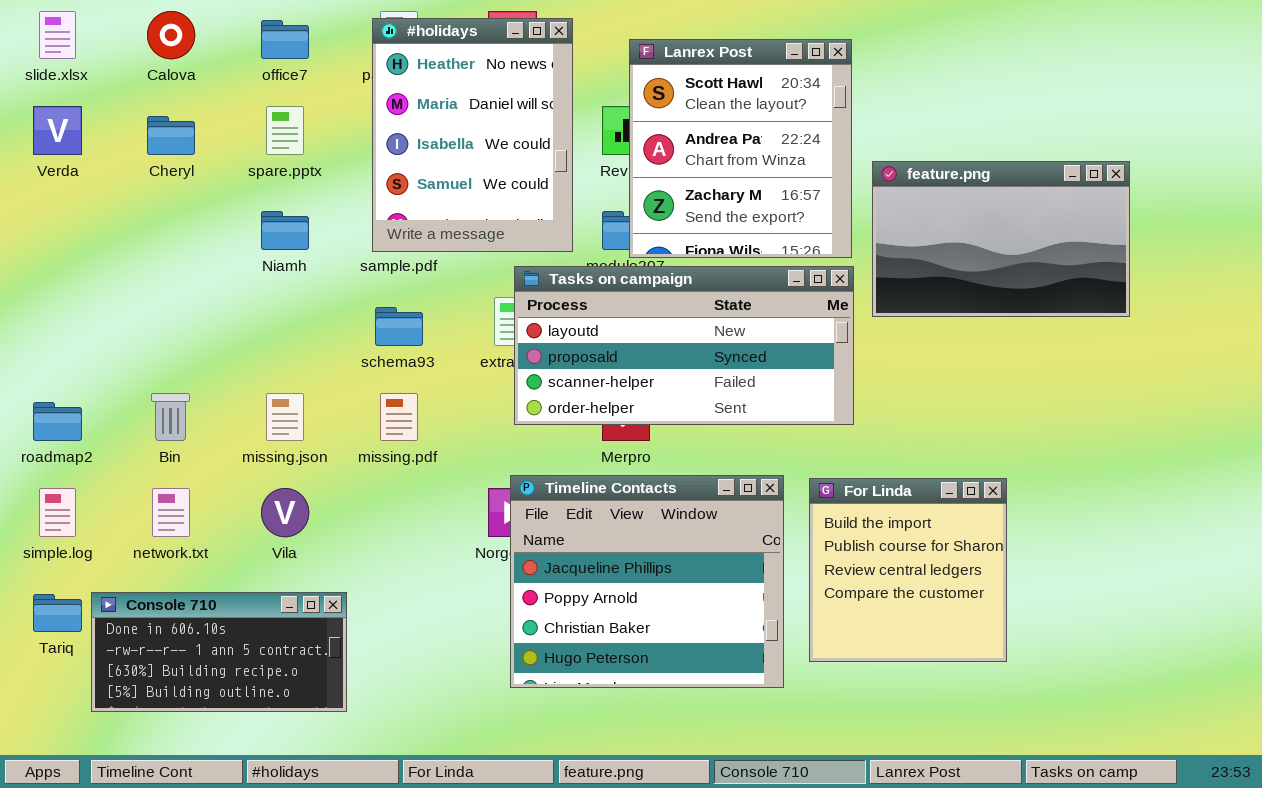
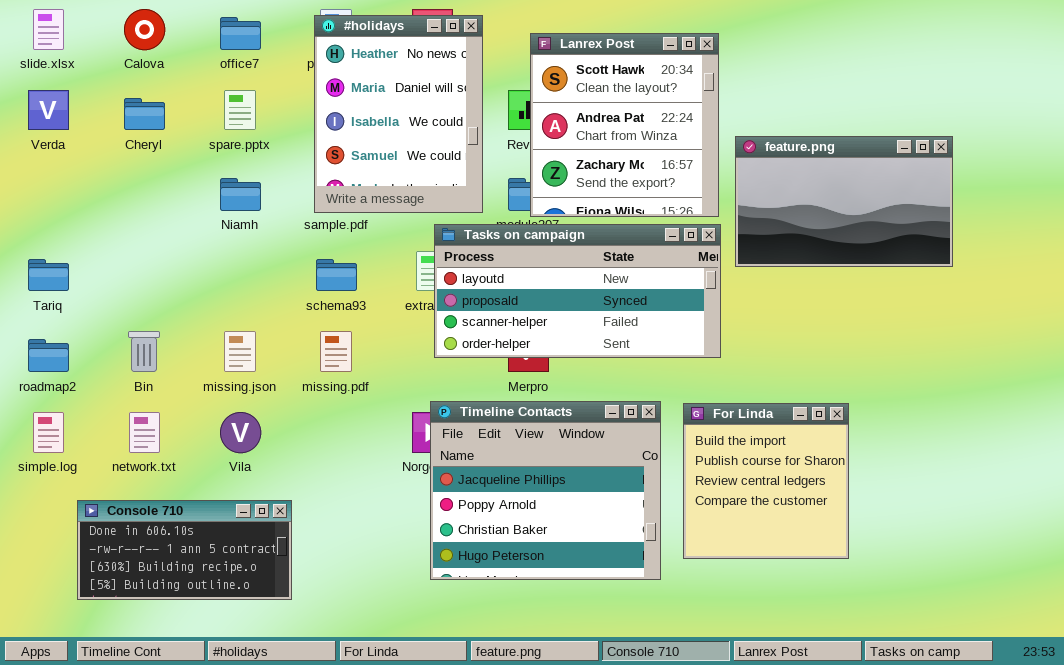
Tariq: [33,594,82,632] -> [28,259,69,291], moved

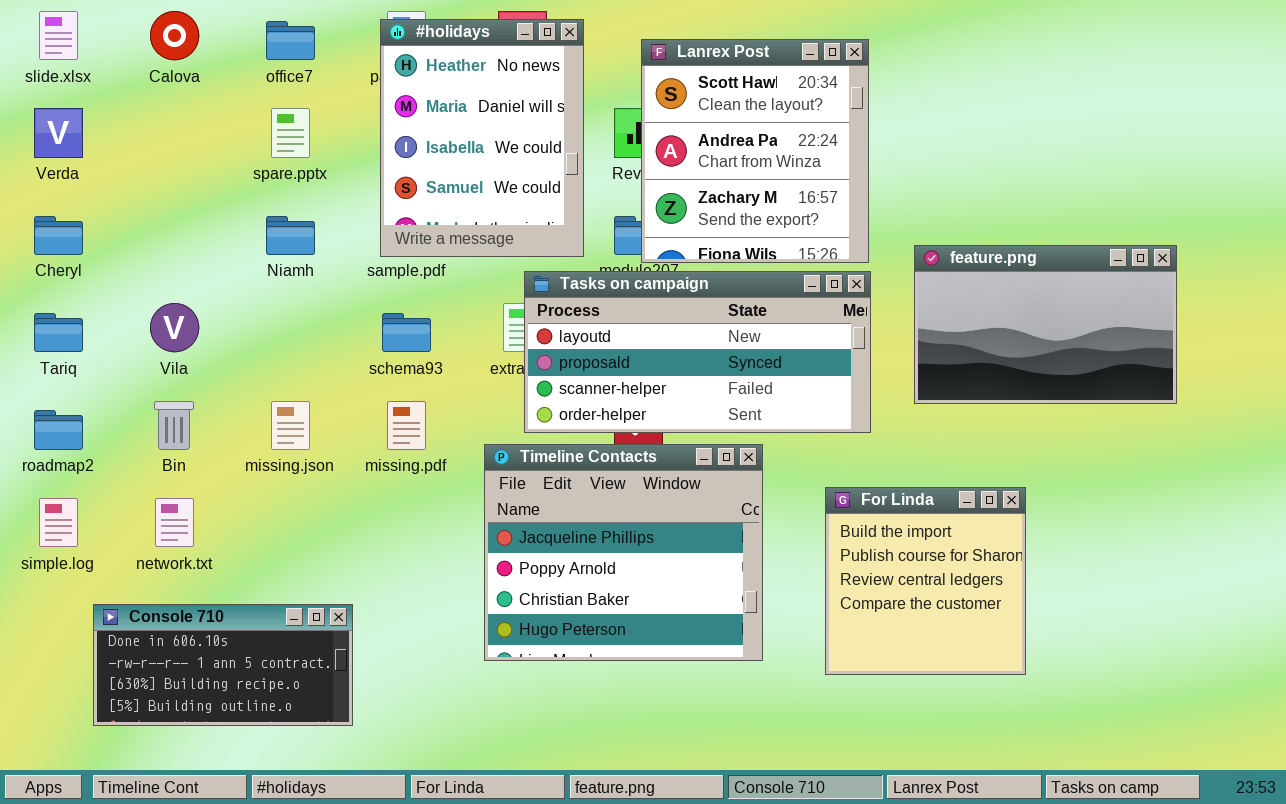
Cheryl: [124,98,165,130] -> [34,216,83,255], moved
feature.png: [735,136,953,267] -> [914,245,1177,404], moved
Timeline Contacts: [430,401,661,580] -> [484,444,763,661], moved
Vila: [220,412,261,453] -> [150,303,199,352], moved

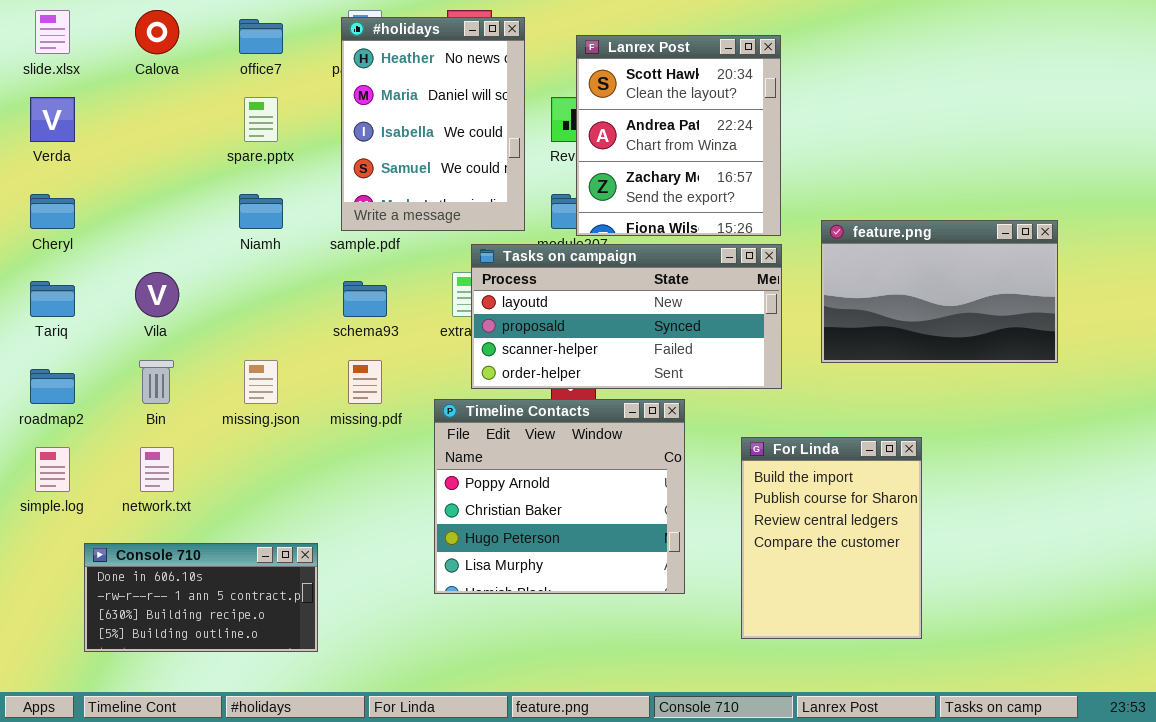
Timeline Contacts: [484,444,763,661] -> [434,399,685,594], scrolled down 1 row
For Linda: [825,487,1026,675] -> [741,437,922,639], resized

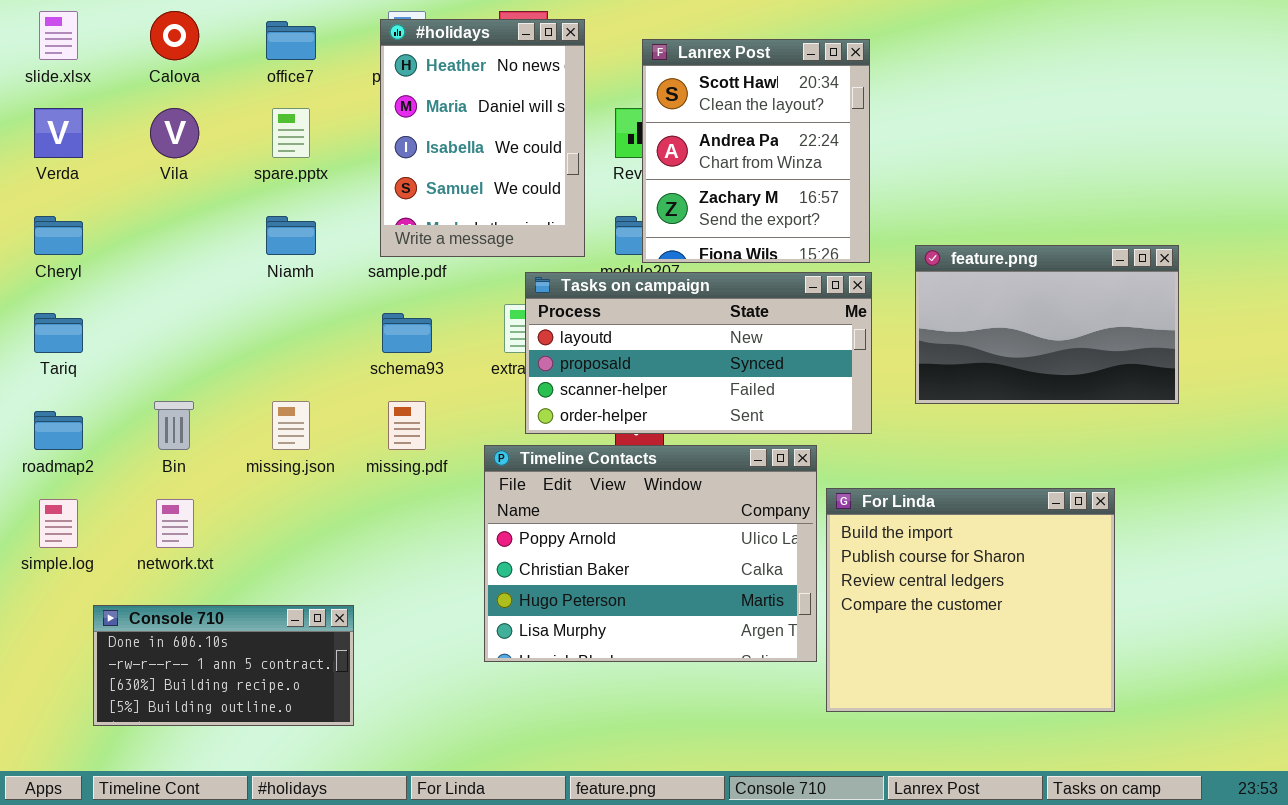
Vila: [135,272,179,317] -> [150,108,199,158], moved
Timeline Contacts: [434,399,685,594] -> [484,445,817,662], resized
For Linda: [741,437,922,639] -> [826,488,1115,712], resized

